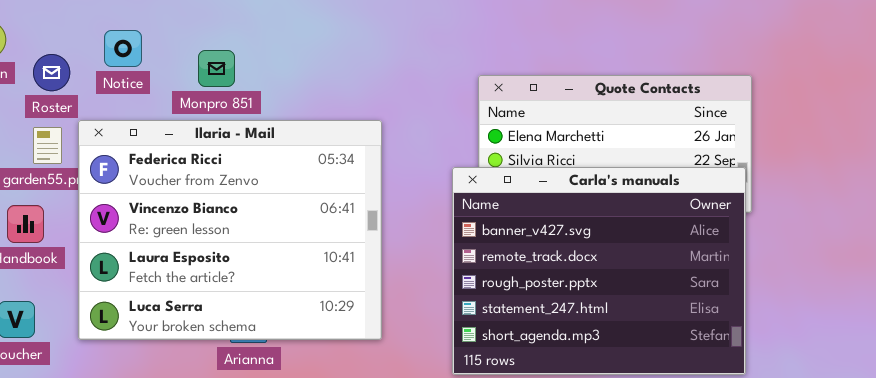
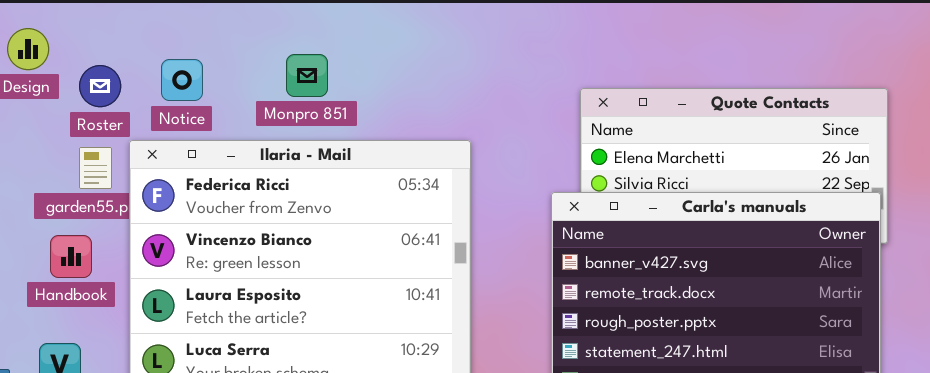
Notice: [104,30,142,67] -> [161,59,203,101], moved
Monpro 851: [198,50,235,87] -> [286,54,328,97], moved

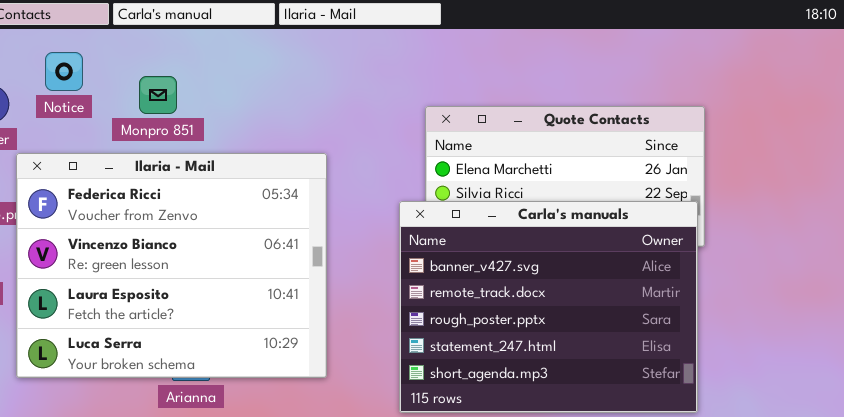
Monpro 851: [286,54,328,97] -> [139,76,177,114], moved
Notice: [161,59,203,101] -> [45,52,83,91], moved

